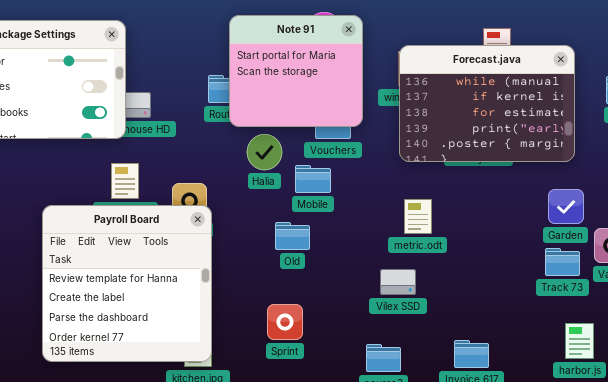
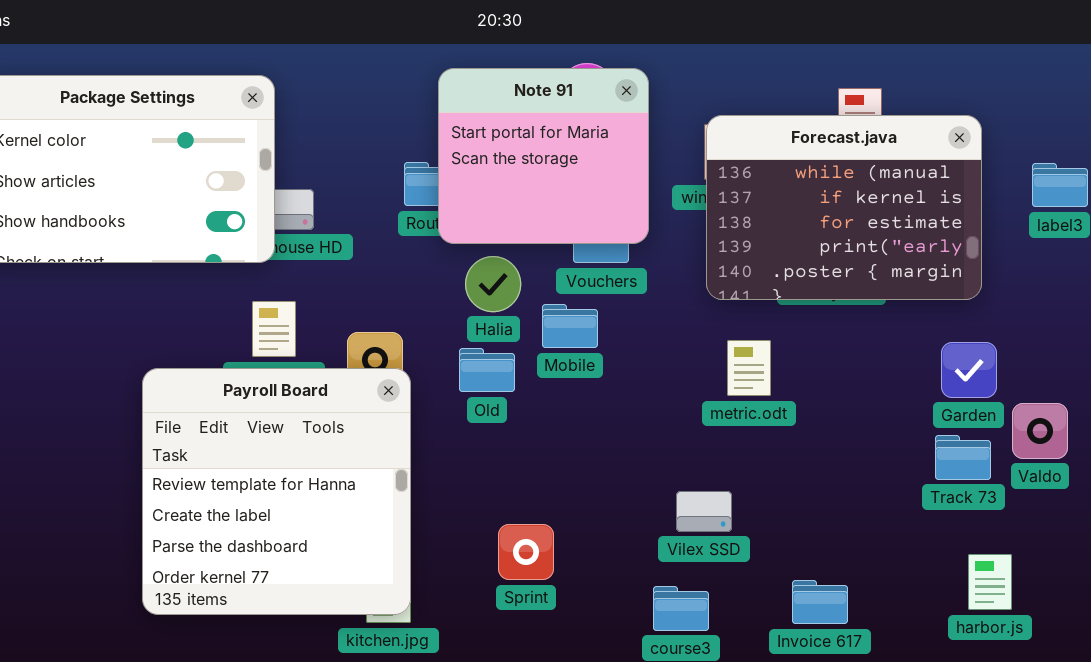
metric.odt: [404,199,432,234] -> [727,340,771,396], moved
Old: [275,222,310,250] -> [459,348,515,392], moved
Vilex SSD: [380,269,416,295] -> [676,491,732,532], moved

